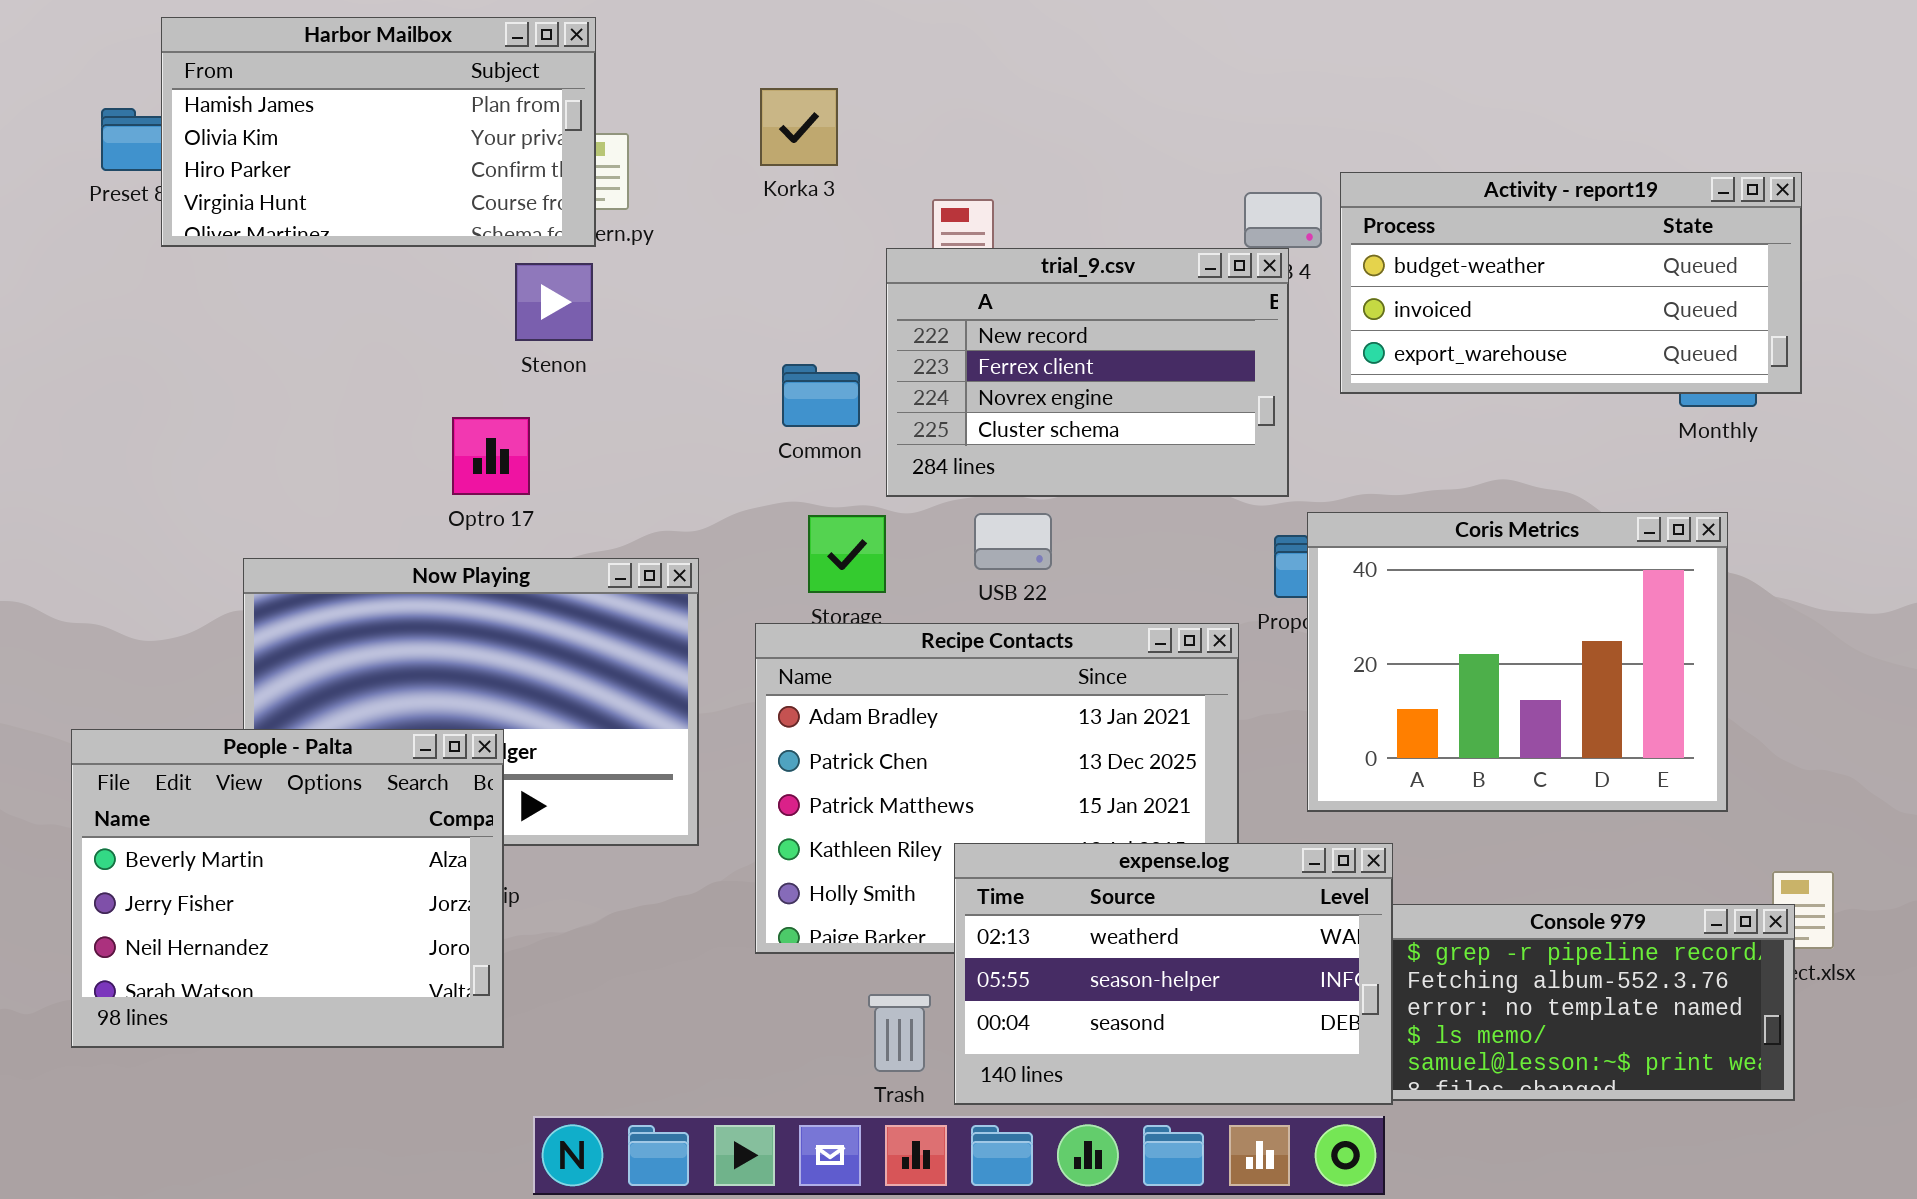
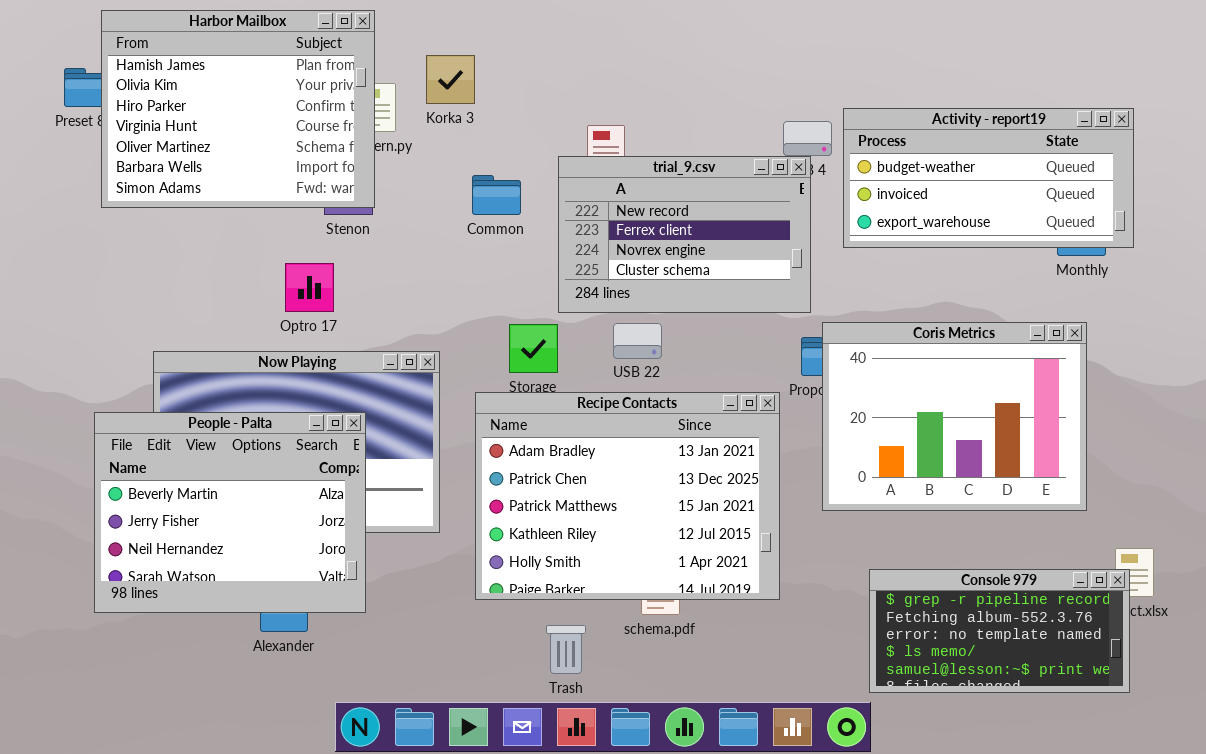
Harbor Mailbox: [161,17,596,247] -> [101,10,375,208], resized
Korka 3: [760,88,838,166] -> [426,55,475,104], moved
Common: [782,364,860,427] -> [472,175,521,215], moved
People - Palta: [71,729,504,1048] -> [94,412,366,613], moved
expense.log: [954,843,1393,1105] -> none, closed

